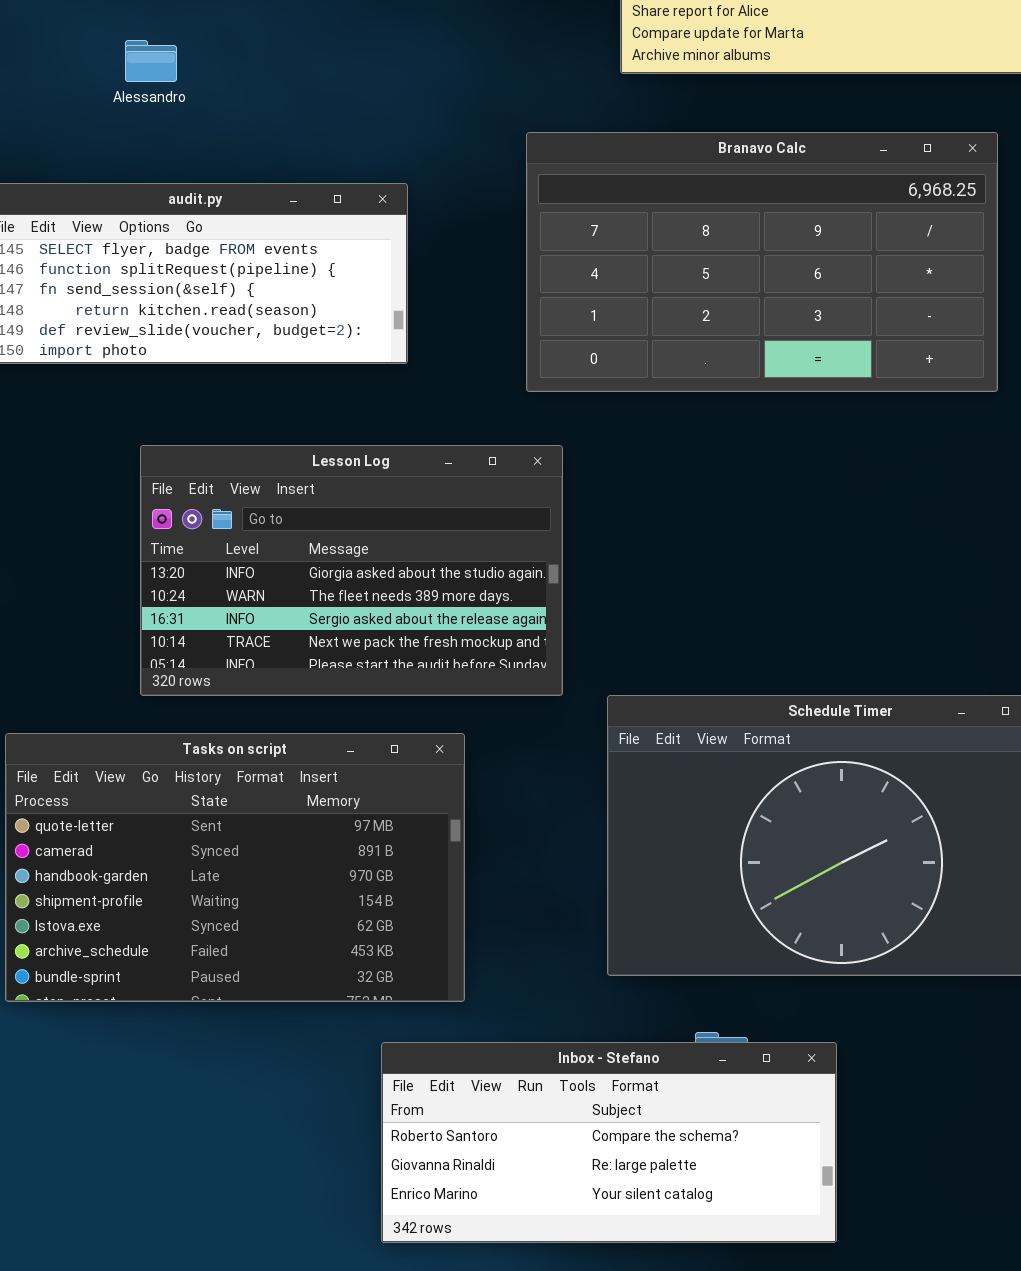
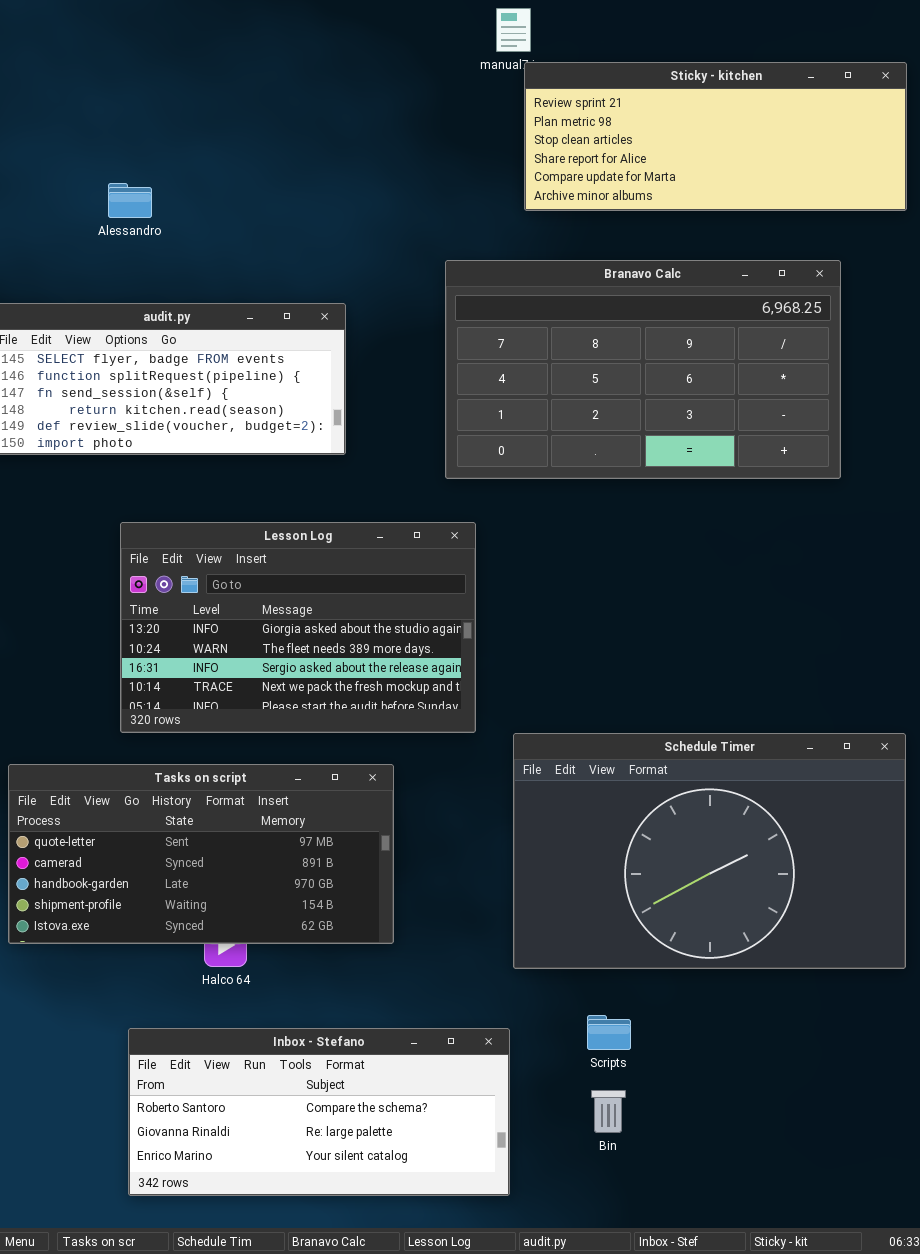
Tasks on script: [5,733,465,1002] -> [8,764,394,944], resized
Inbox - Stefano: [381,1042,837,1243] -> [128,1028,510,1196], moved

